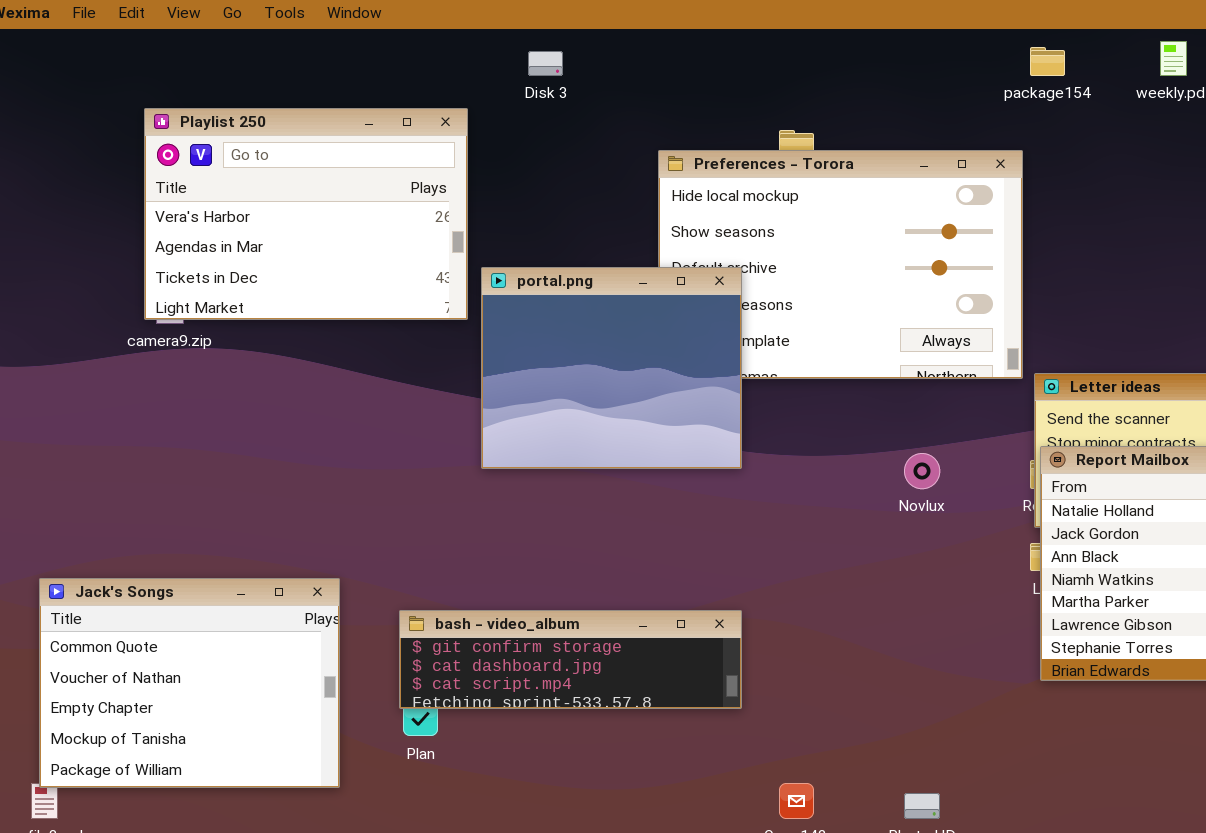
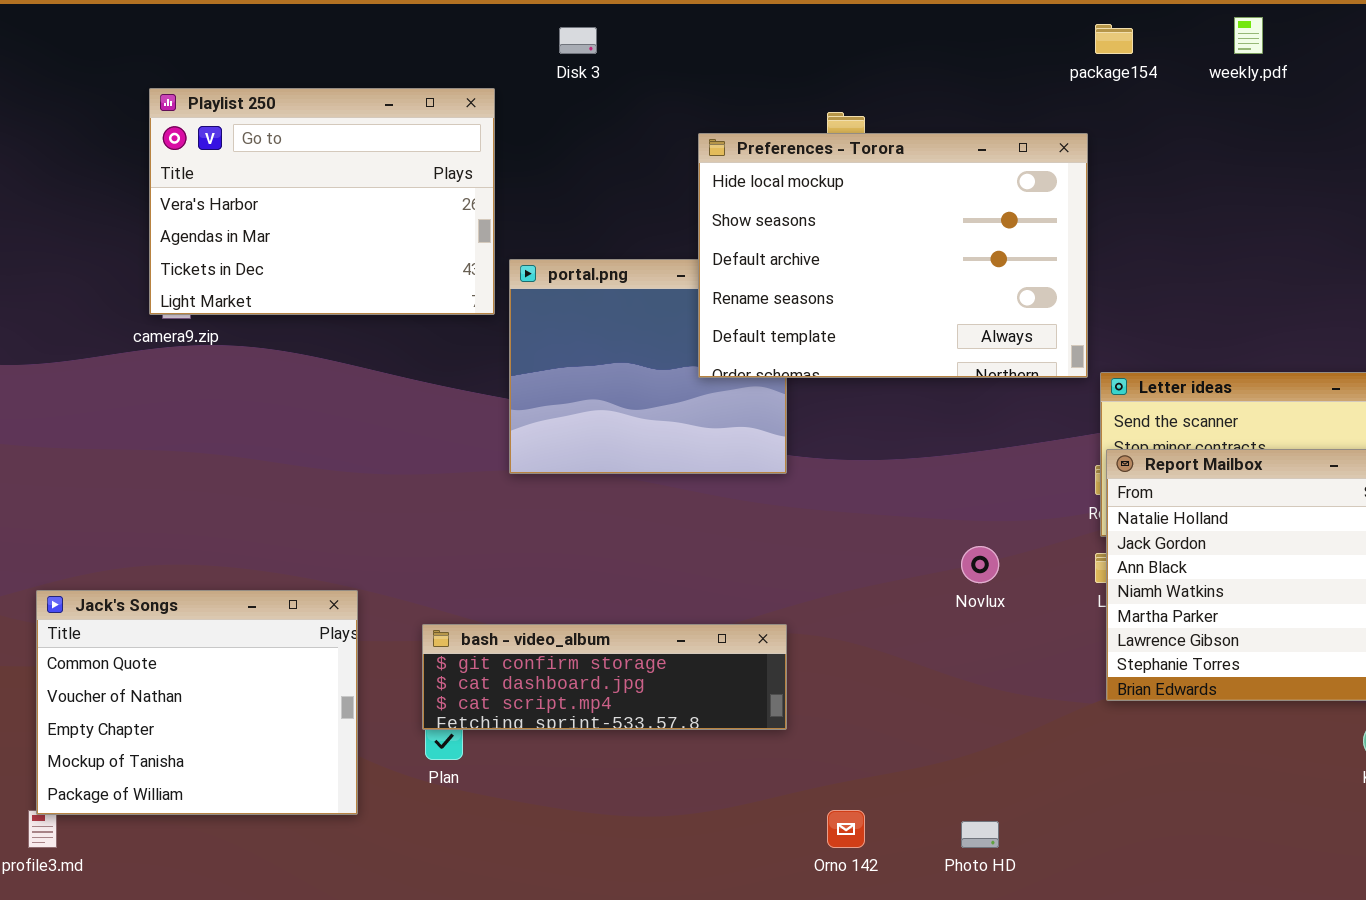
Preferences - Torora: [658,150,1023,379] -> [698,133,1088,378], raised
Novlux: [904,453,940,489] -> [961,546,999,583], moved

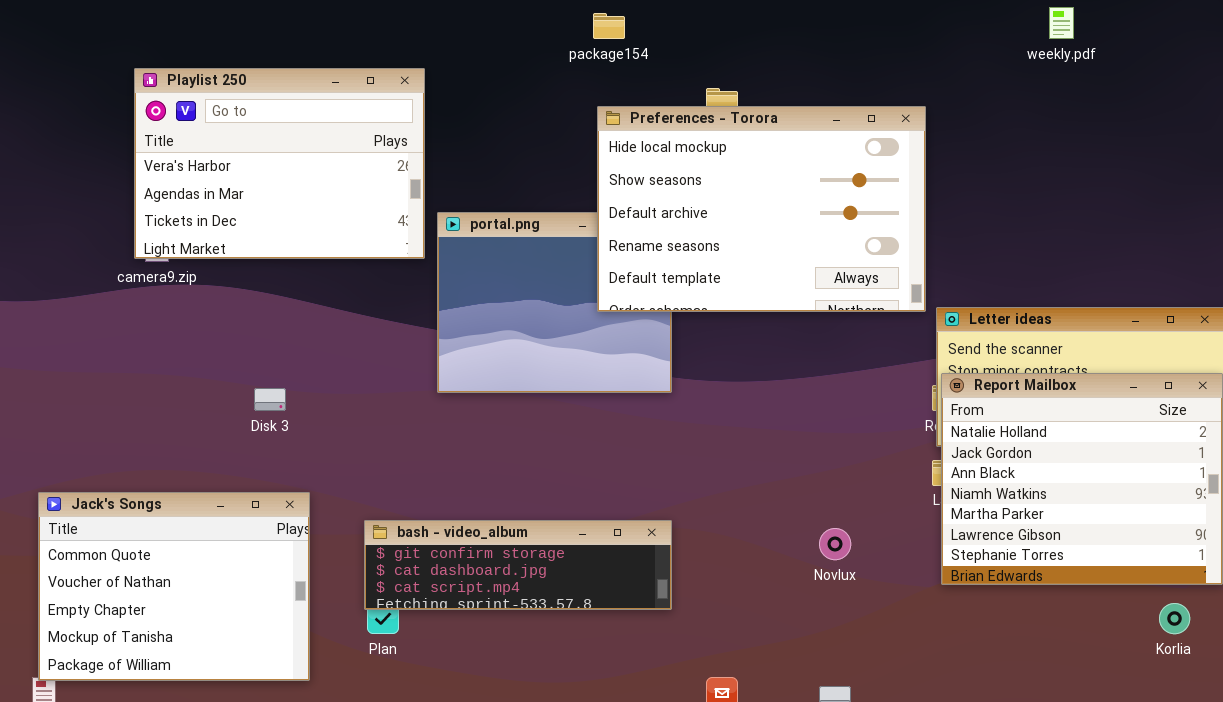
package154: [1095,24,1133,54] -> [593,13,625,39], moved
Disk 3: [559,27,597,54] -> [254,388,286,411], moved
Novlux: [961,546,999,583] -> [819,528,851,560], moved

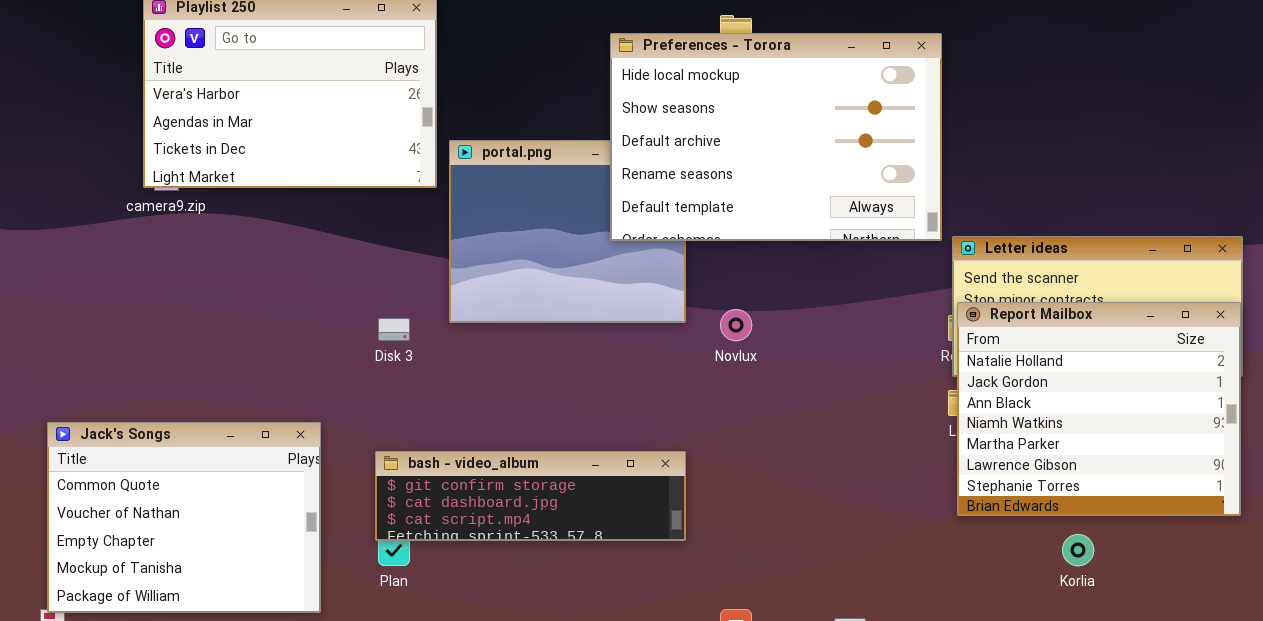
Disk 3: [254,388,286,411] -> [378,318,410,341], moved
Novlux: [819,528,851,560] -> [720,309,752,341], moved
Korlia: [1159,603,1190,634] -> [1062,534,1094,566], moved

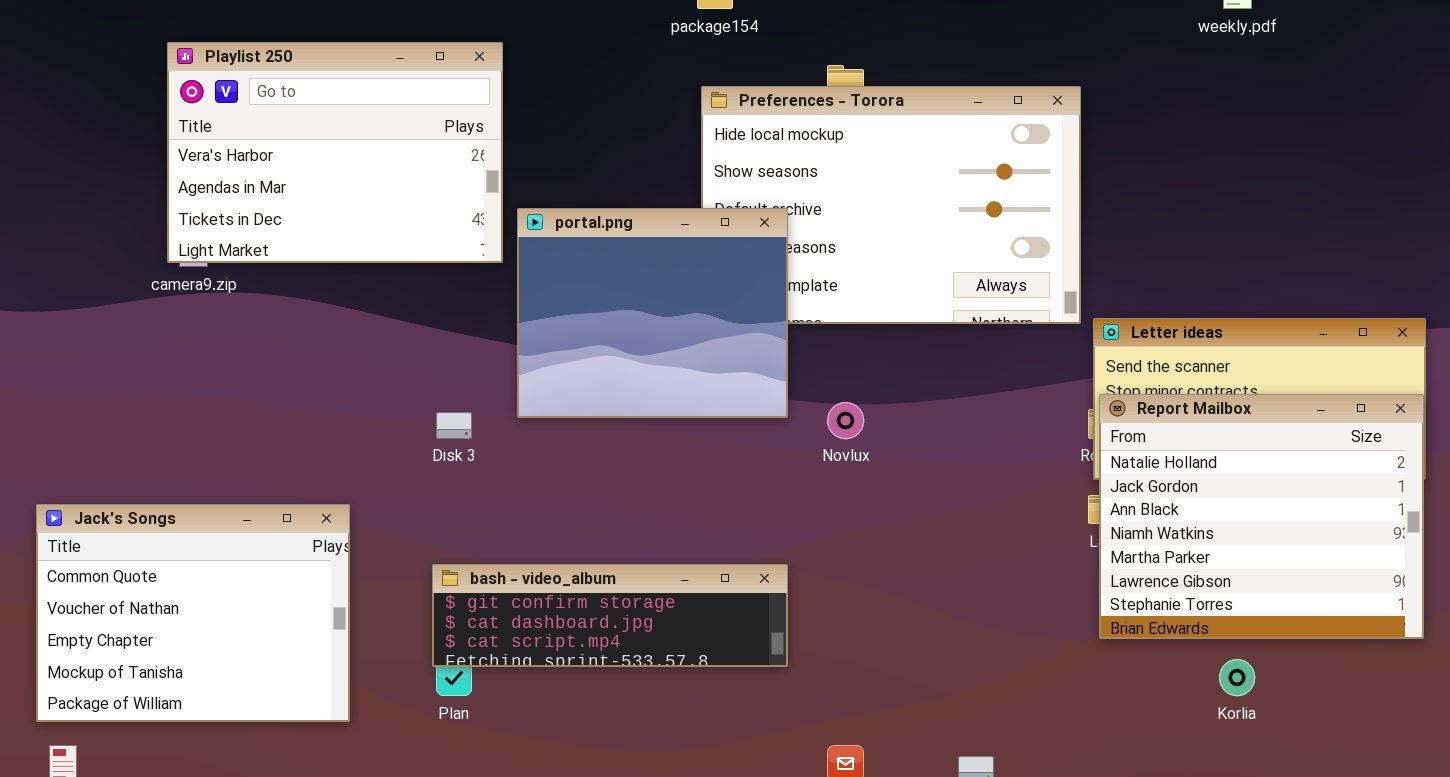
portal.png: [449,140,686,323] -> [517,208,788,418], raised
Jack's Songs: [47,422,321,613] -> [36,504,350,722], moved

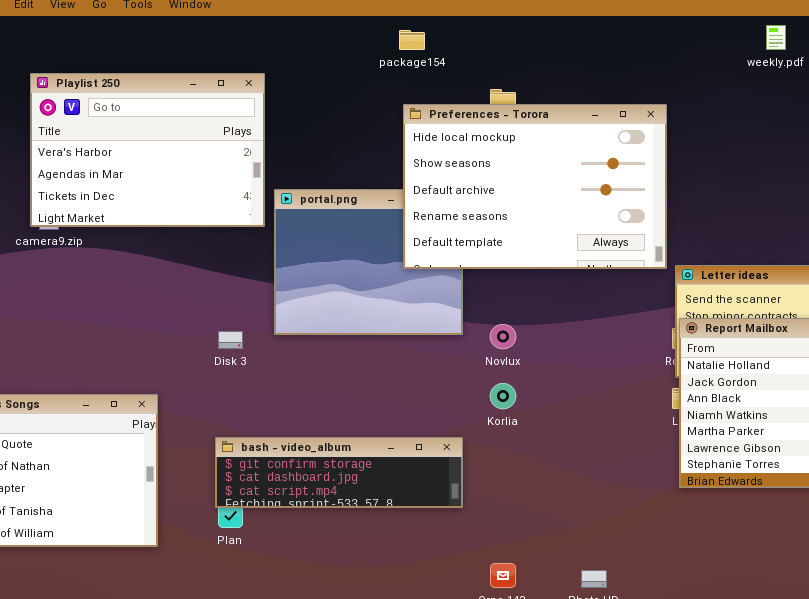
Preferences - Torora: [701,86,1081,324] -> [403,104,667,269], raised
Korlia: [1219,659,1255,696] -> [490,383,516,409], moved

